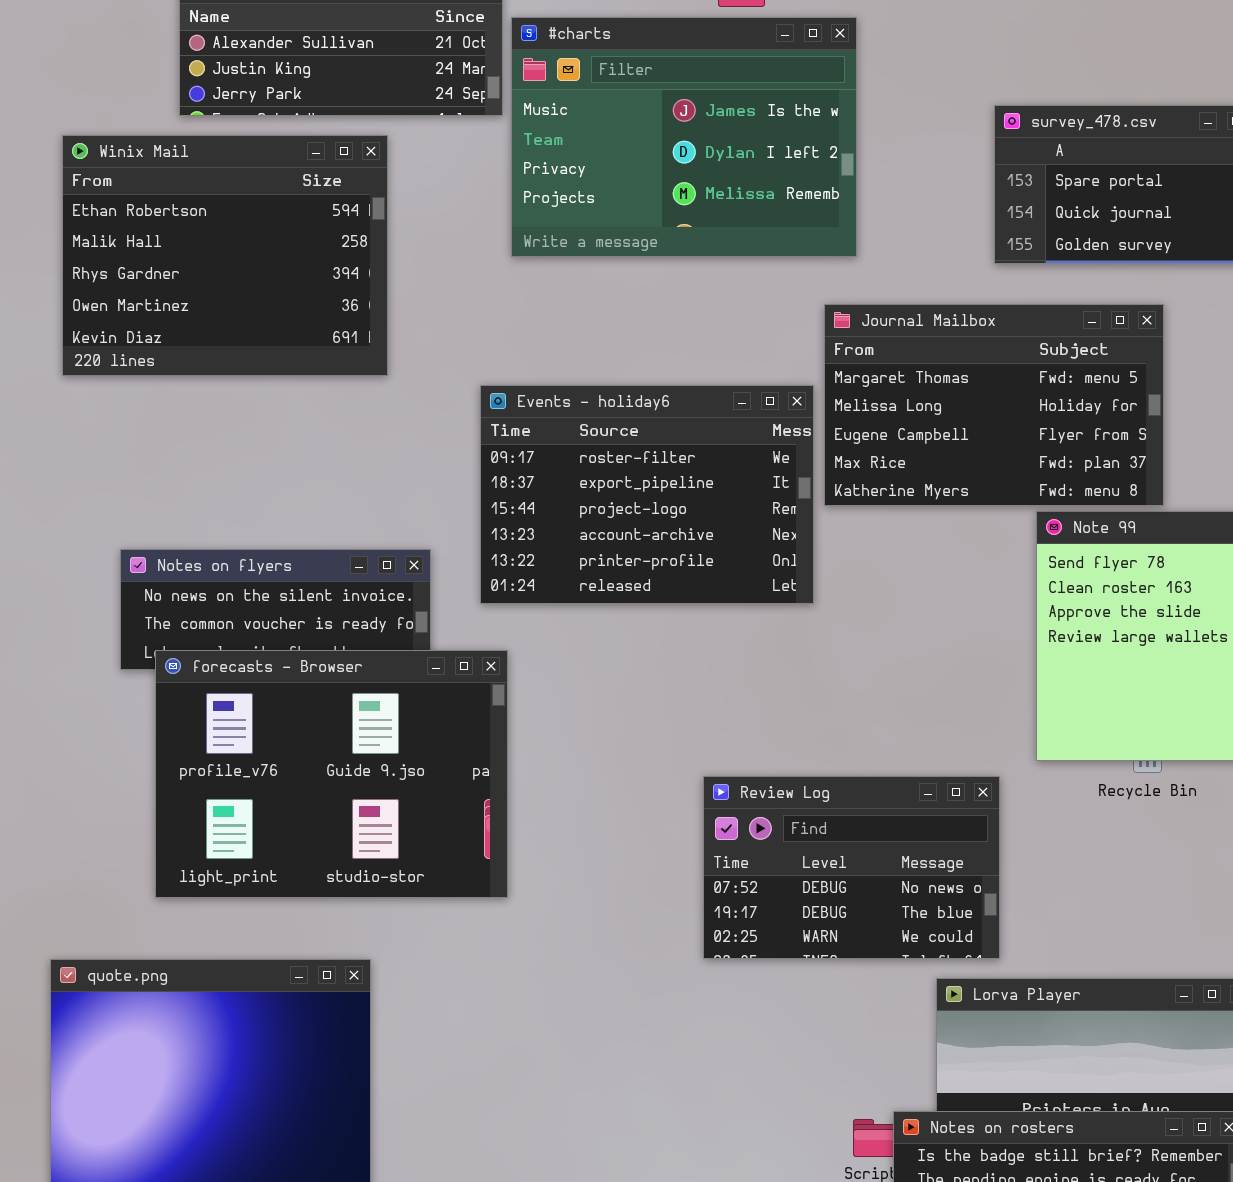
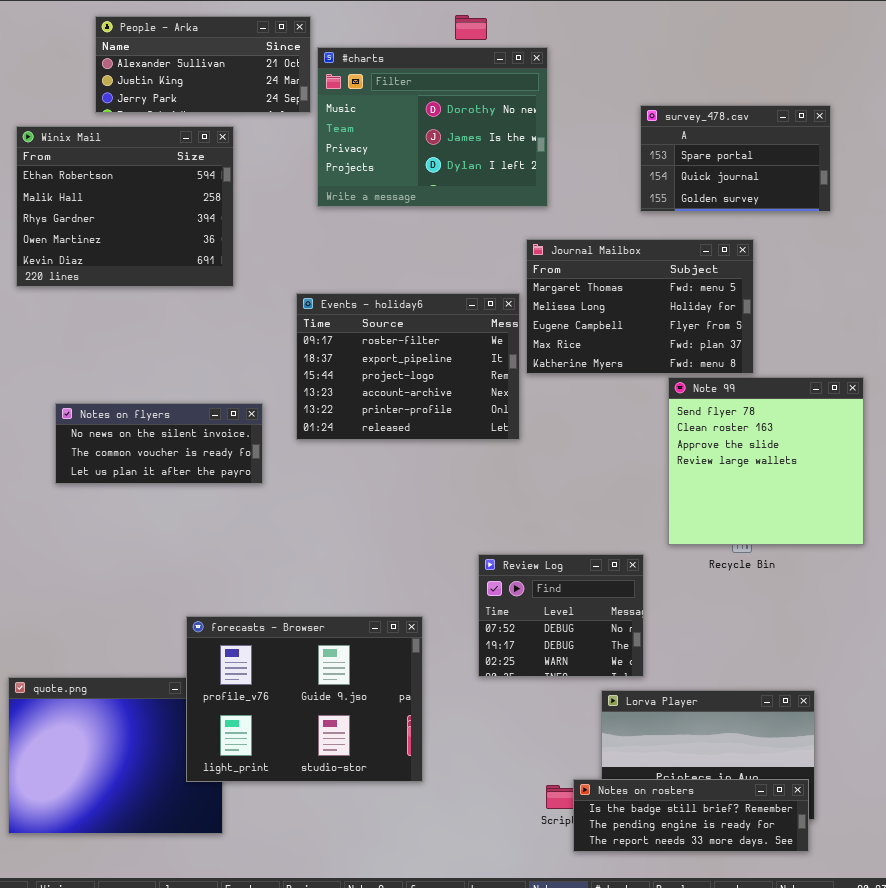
#charts: [511,17,857,257] -> [317,47,548,207], scrolled up 1 row
forecasts - Browser: [155,650,508,898] -> [186,616,423,782], moved
Review Log: [703,776,1000,959] -> [478,554,644,677], resized

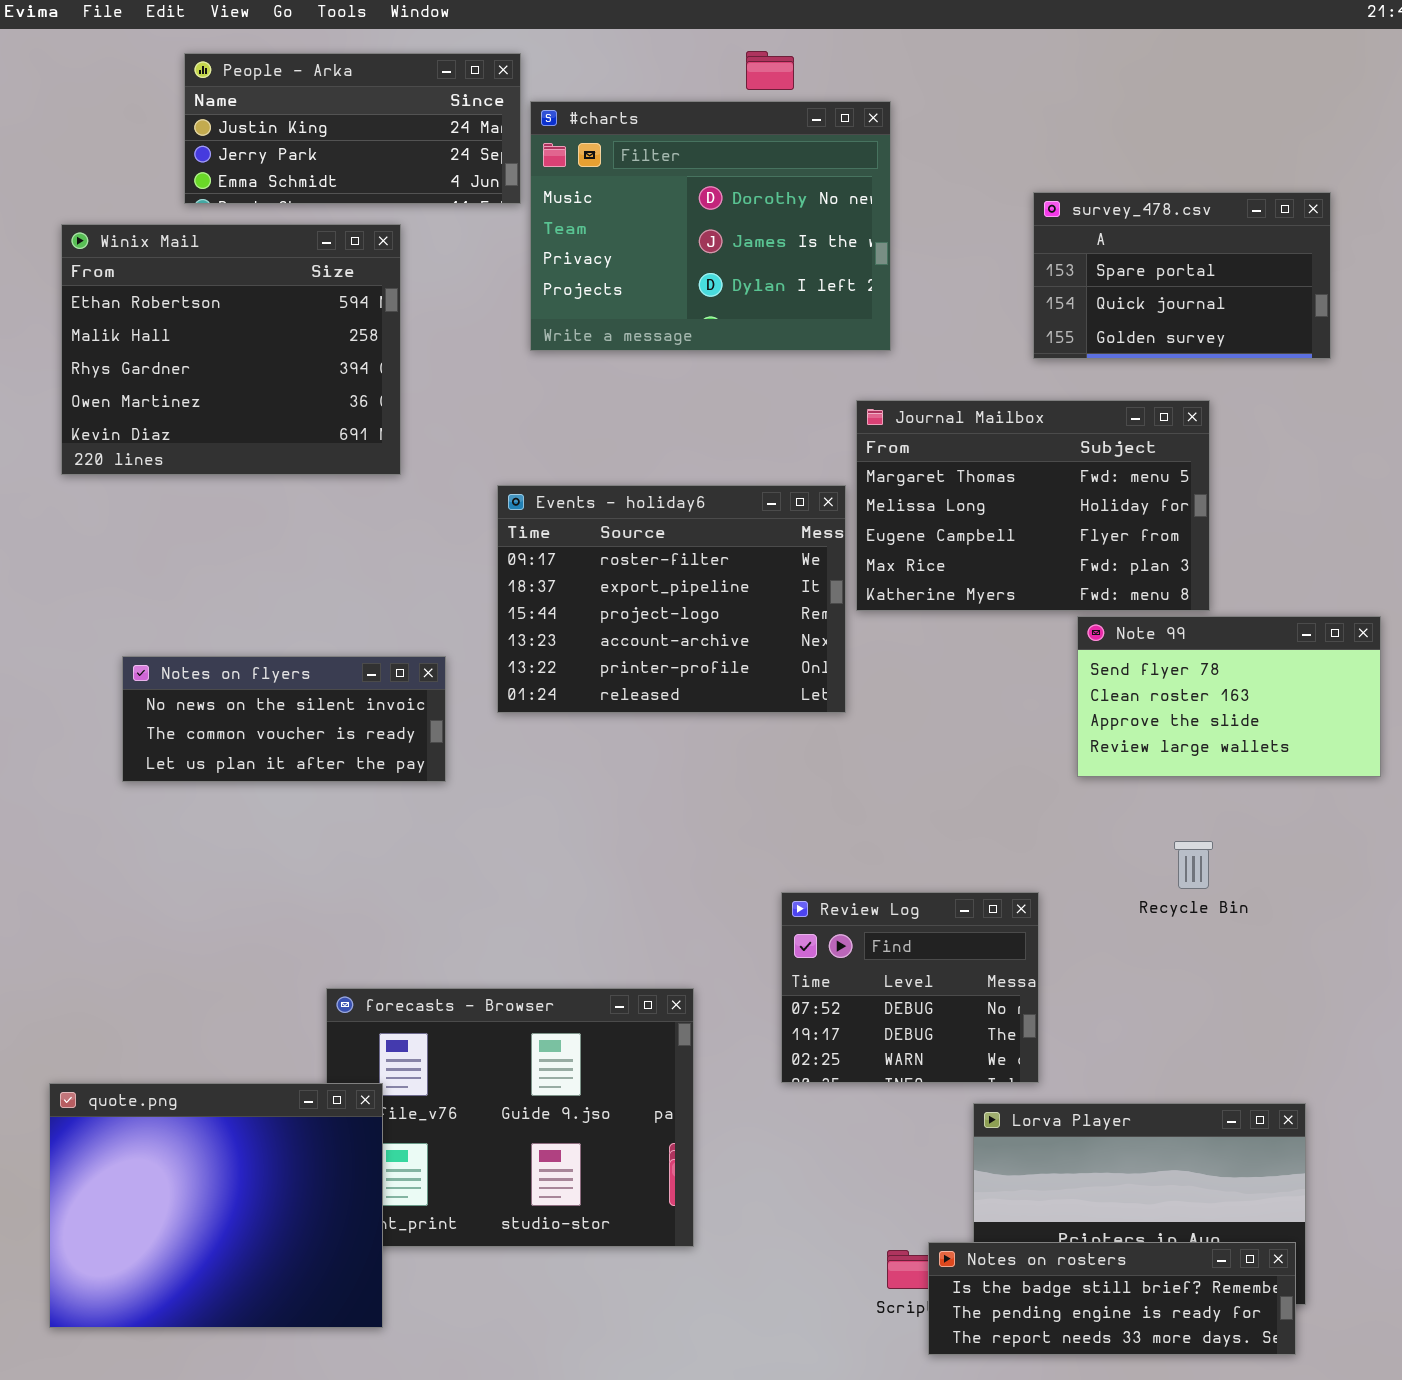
People - Arka: [95,16,311,113] -> [184,53,521,204], scrolled down 1 row
Note 99: [668,377,864,545] -> [1077,616,1381,777], resized
quote.png: [8,677,223,834] -> [49,1083,383,1328], raised

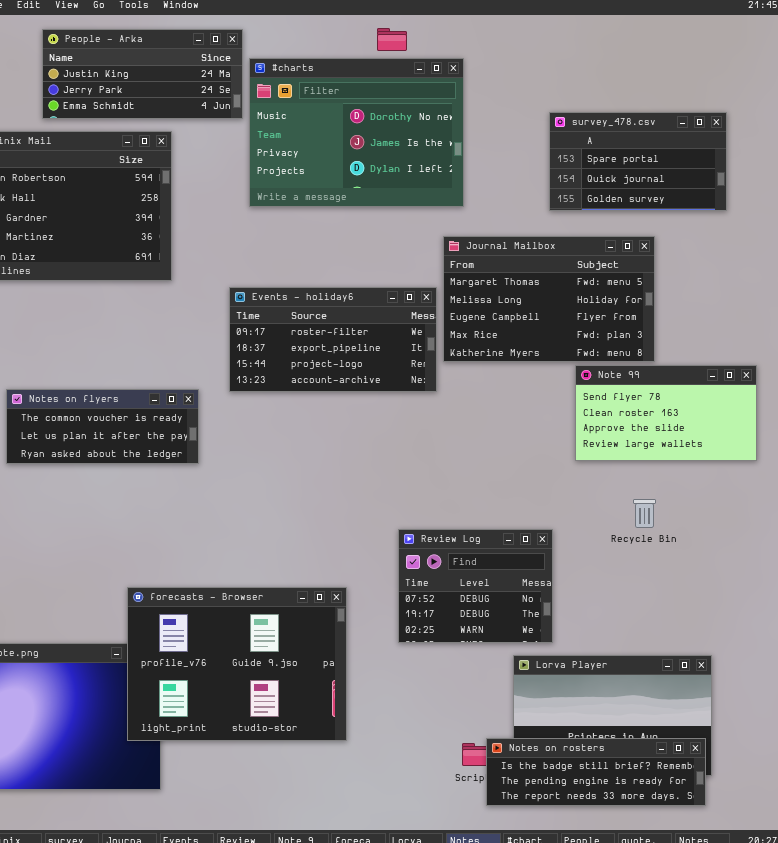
Events - holiday6: [497,485,846,713] -> [229,287,437,392], resized
Notes on flyers: [122,656,446,782] -> [6,389,199,464], scrolled down 1 row
forecasts - Browser: [326,988,694,1247] -> [127,587,347,741], raised

